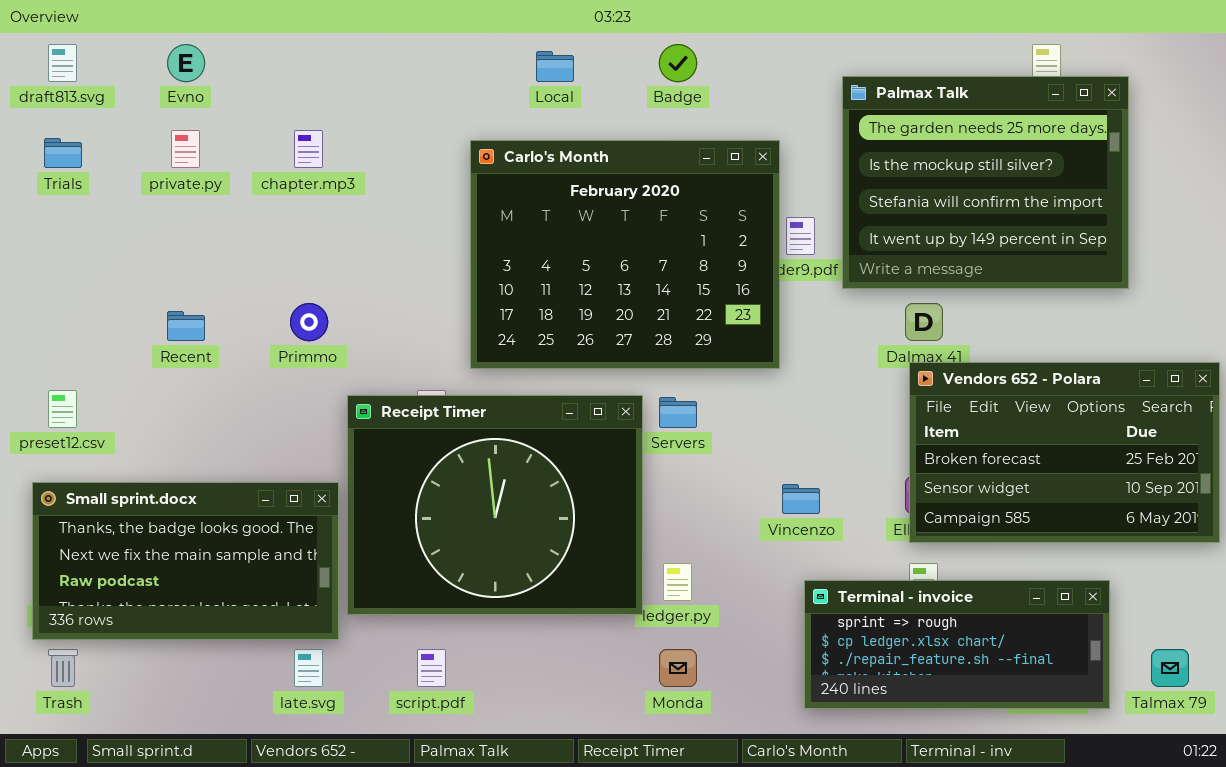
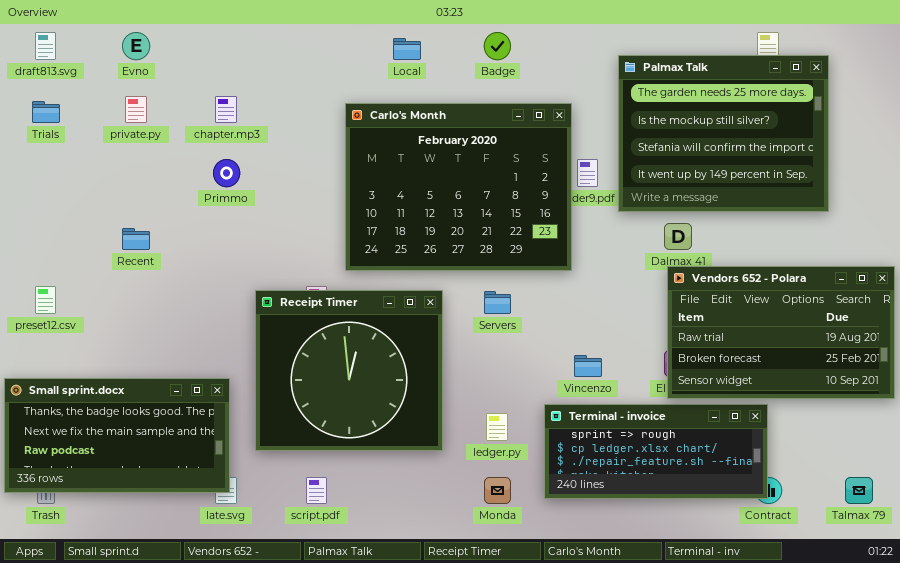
Primmo: [290,303,328,341] -> [213,159,240,187], moved
Vendors 652 - Polara: [909,362,1220,543] -> [667,266,895,399], scrolled up 1 row
Receipt Timer: [347,395,643,615] -> [255,290,443,451], resized
Small sprint.docx: [32,482,339,640] -> [4,378,230,493], moved
Terminal - invoice: [804,580,1110,709] -> [544,404,768,499], moved

